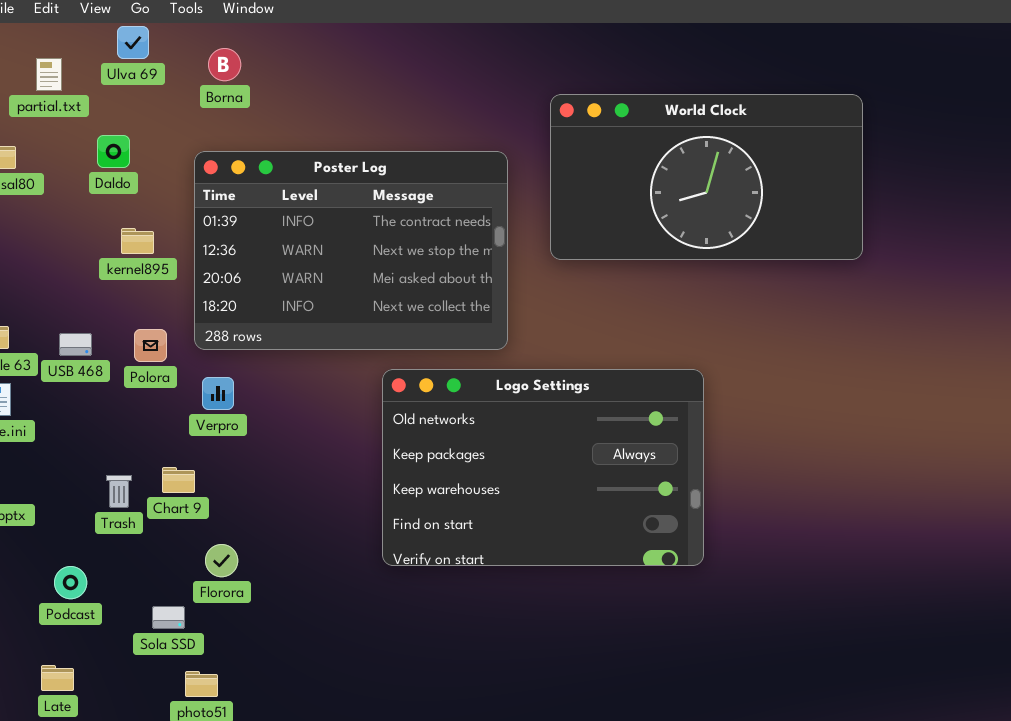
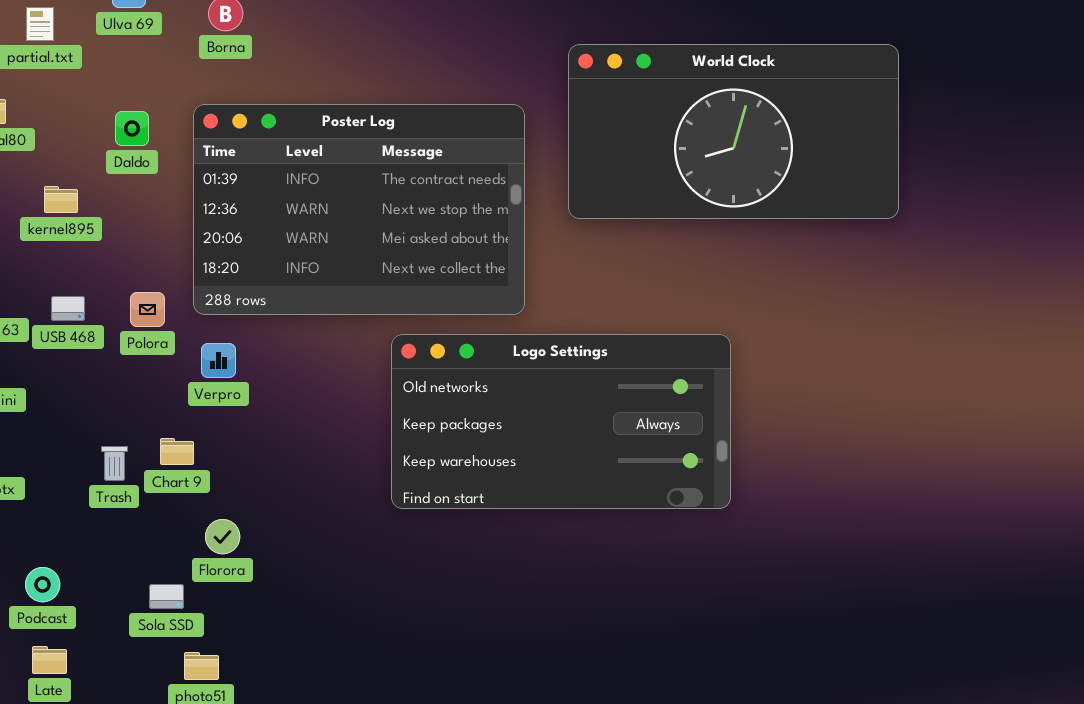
Daldo: [97,135,130,168] -> [115,111,149,146], moved
kernel895: [121,228,154,254] -> [44,186,78,213], moved
Logo Settings: [382,369,704,566] -> [391,334,731,509], resized
Podcast: [54,566,87,599] -> [25,567,60,602], moved

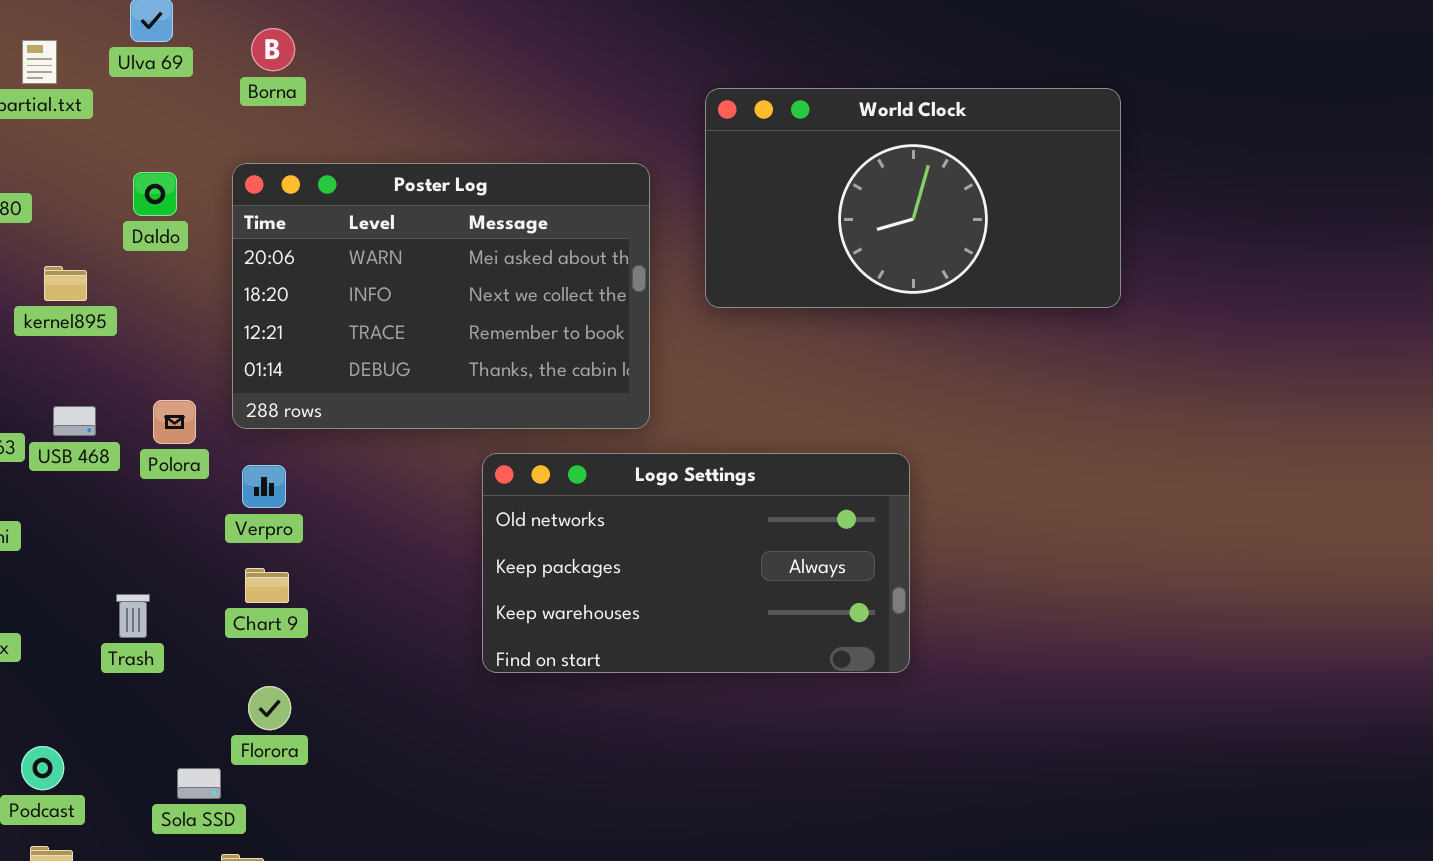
Poster Log: [193,104,525,315] -> [232,163,650,429], scrolled down 2 rows
Chart 9: [160,438,194,465] -> [245,568,289,603], moved

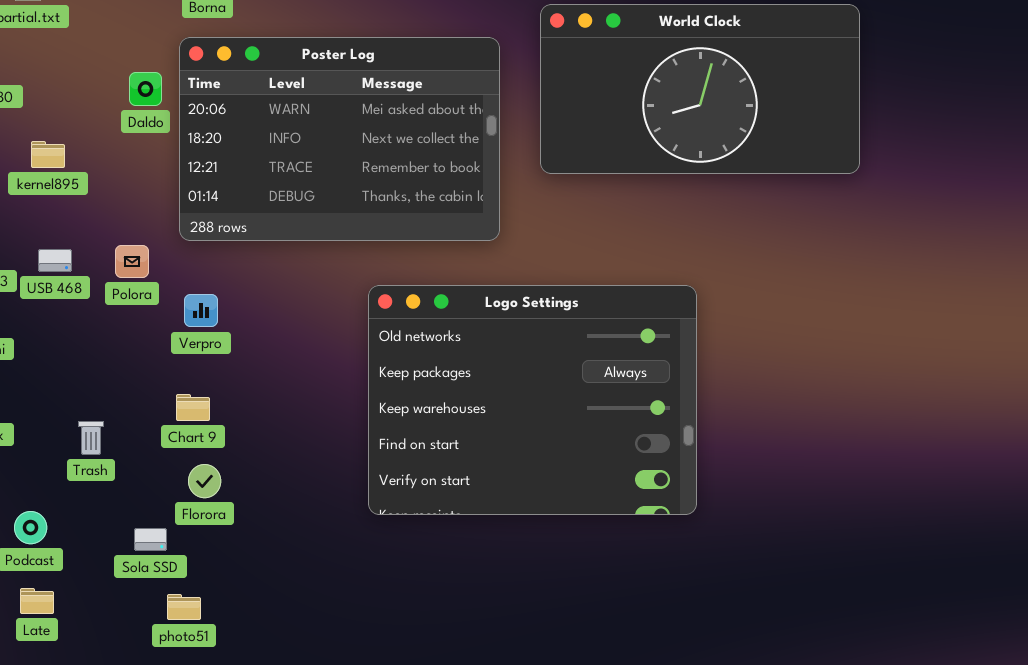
Poster Log: [232,163,650,429] -> [179,37,500,241], moved
Daldo: [133,172,177,216] -> [129,72,162,106], moved
Logo Settings: [482,453,910,673] -> [368,285,697,515], resized
Chart 9: [245,568,289,603] -> [176,394,210,421], moved
Trash: [116,594,150,638] -> [78,421,104,455], moved

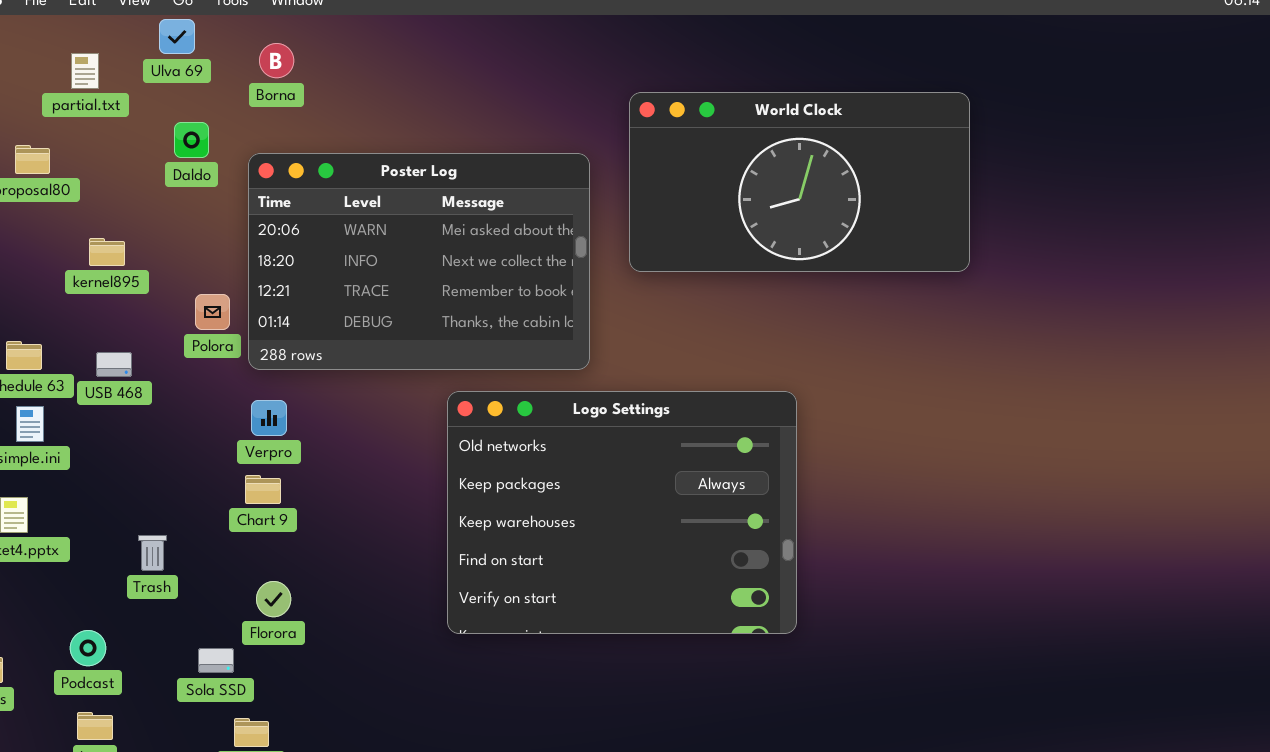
Poster Log: [179,37,500,241] -> [248,153,590,370], moved
Daldo: [129,72,162,106] -> [174,122,209,158], moved
Polora: [115,245,149,278] -> [195,294,230,330], moved
Chart 9: [176,394,210,421] -> [245,475,281,504], moved

